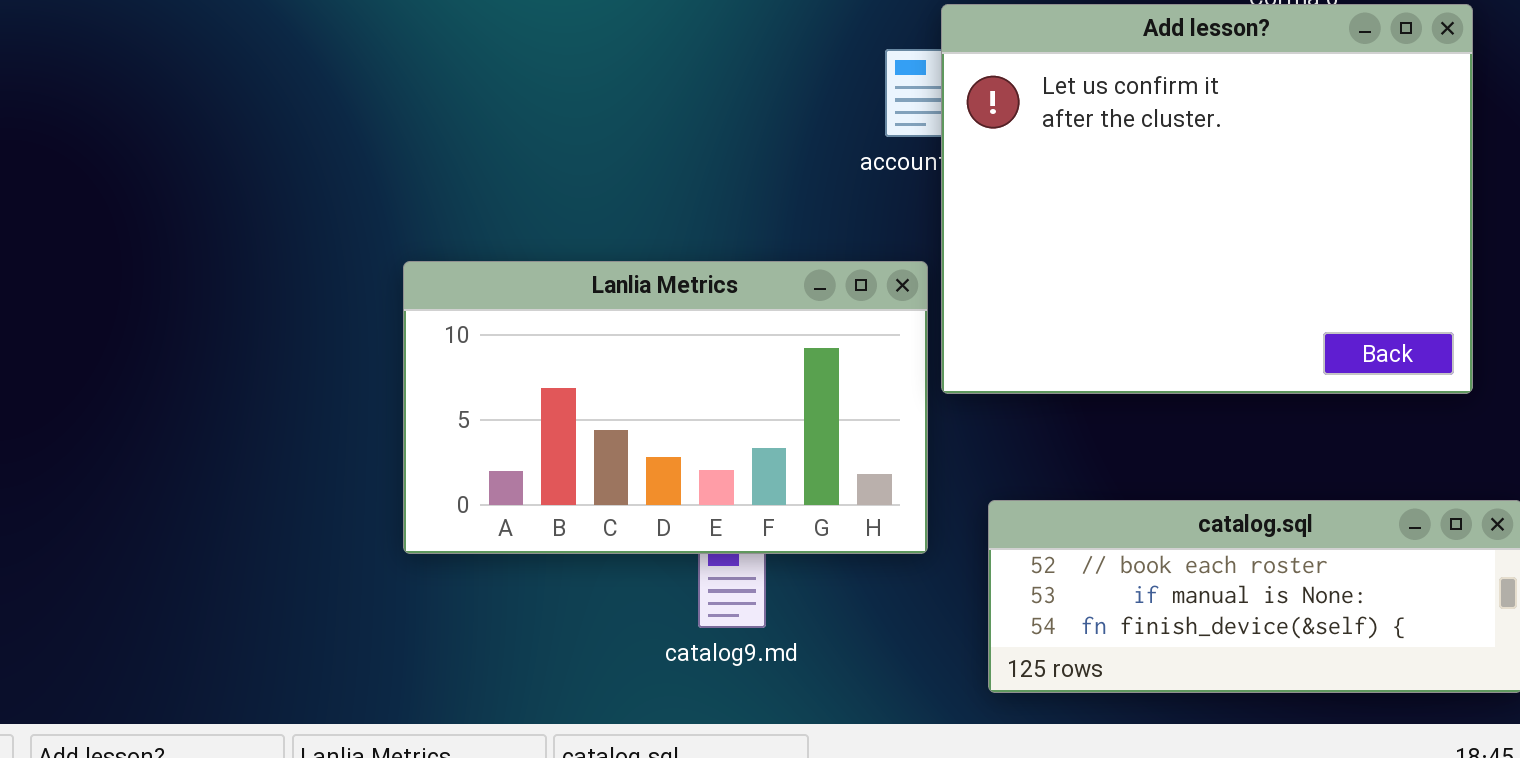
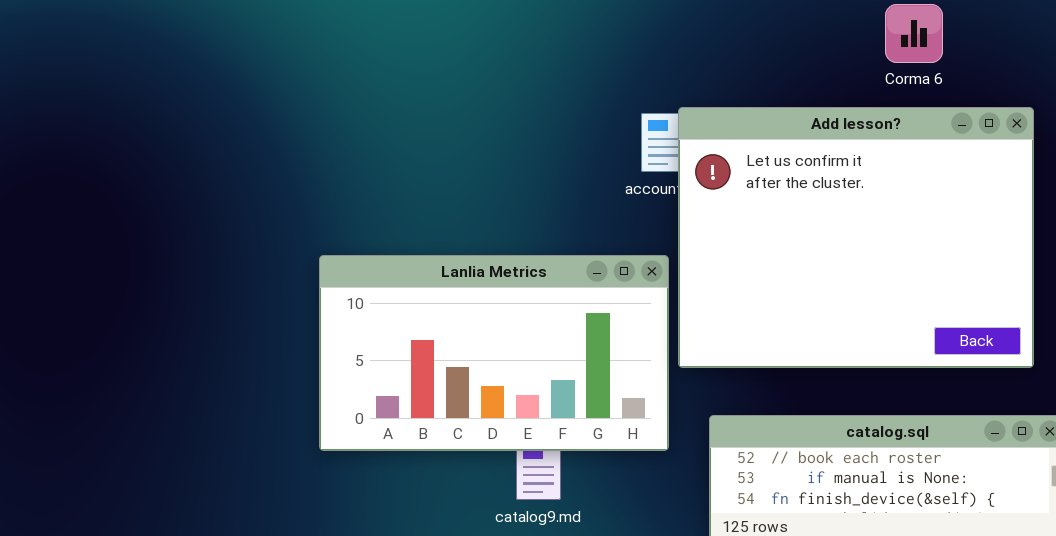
Add lesson?: [941,4,1473,394] -> [678,107,1034,368], moved

